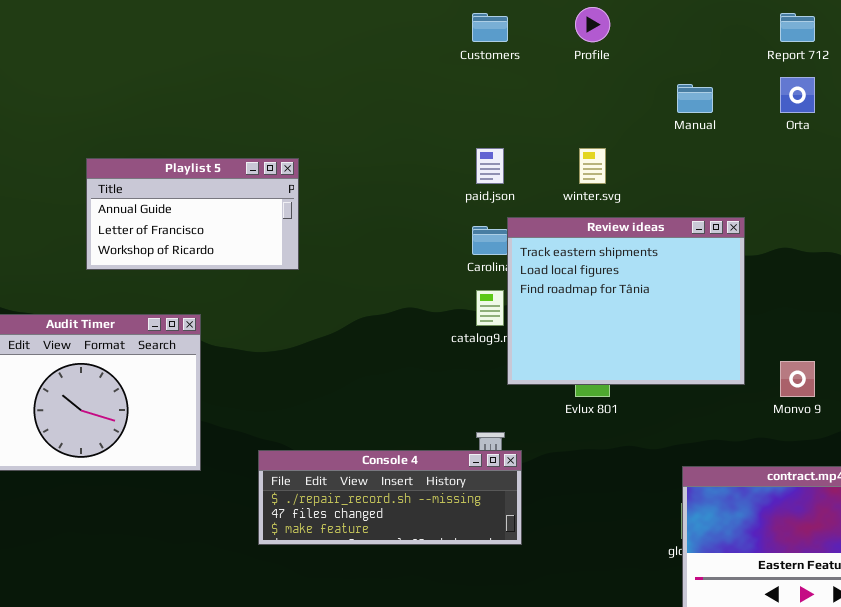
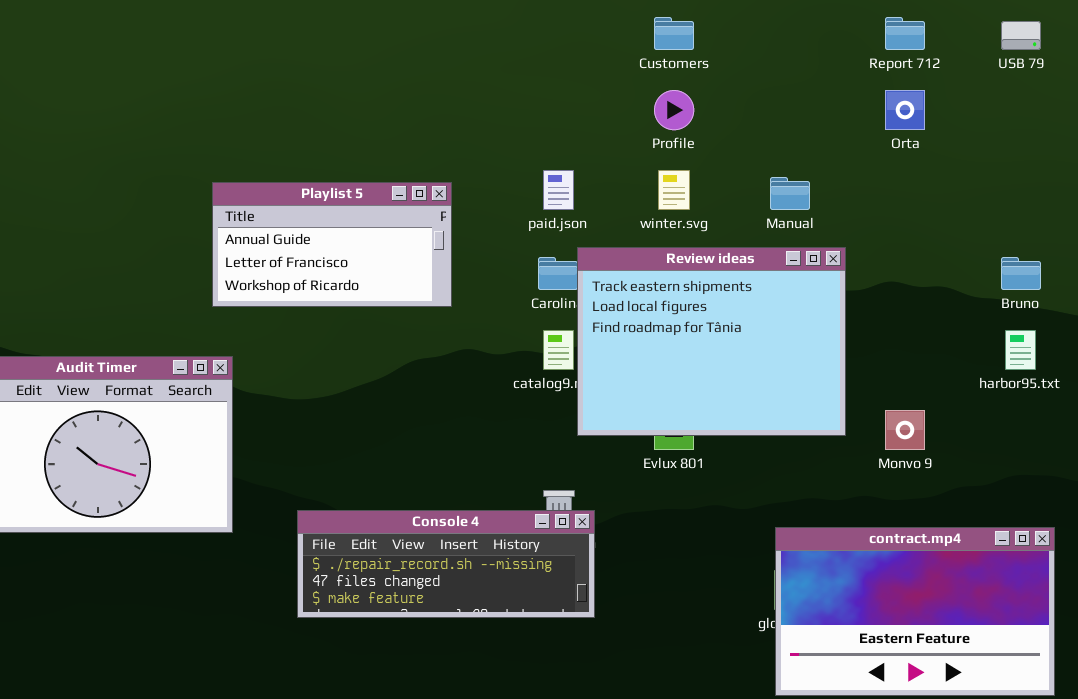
Profile: [575,7,610,42] -> [654,90,694,130], moved
Customers: [472,13,508,42] -> [654,17,694,50], moved
Manual: [677,84,713,113] -> [770,177,810,210], moved
Playlist 5: [86,158,299,270] -> [212,182,452,307], moved

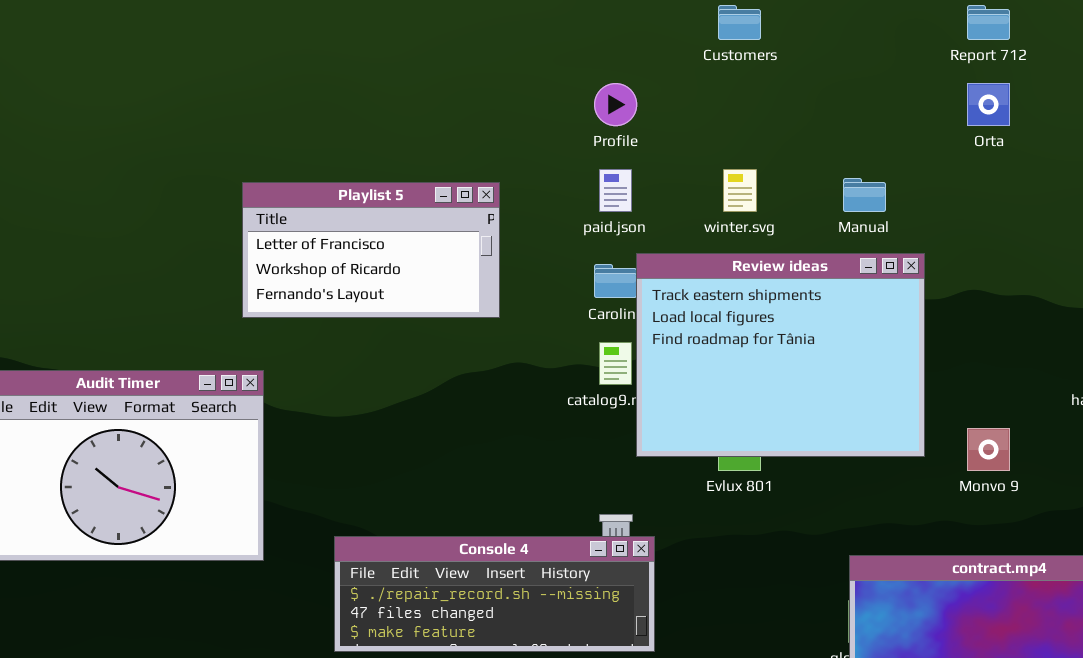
Profile: [654,90,694,130] -> [594,83,637,126], moved
Playlist 5: [212,182,452,307] -> [242,182,500,318], scrolled down 1 row

